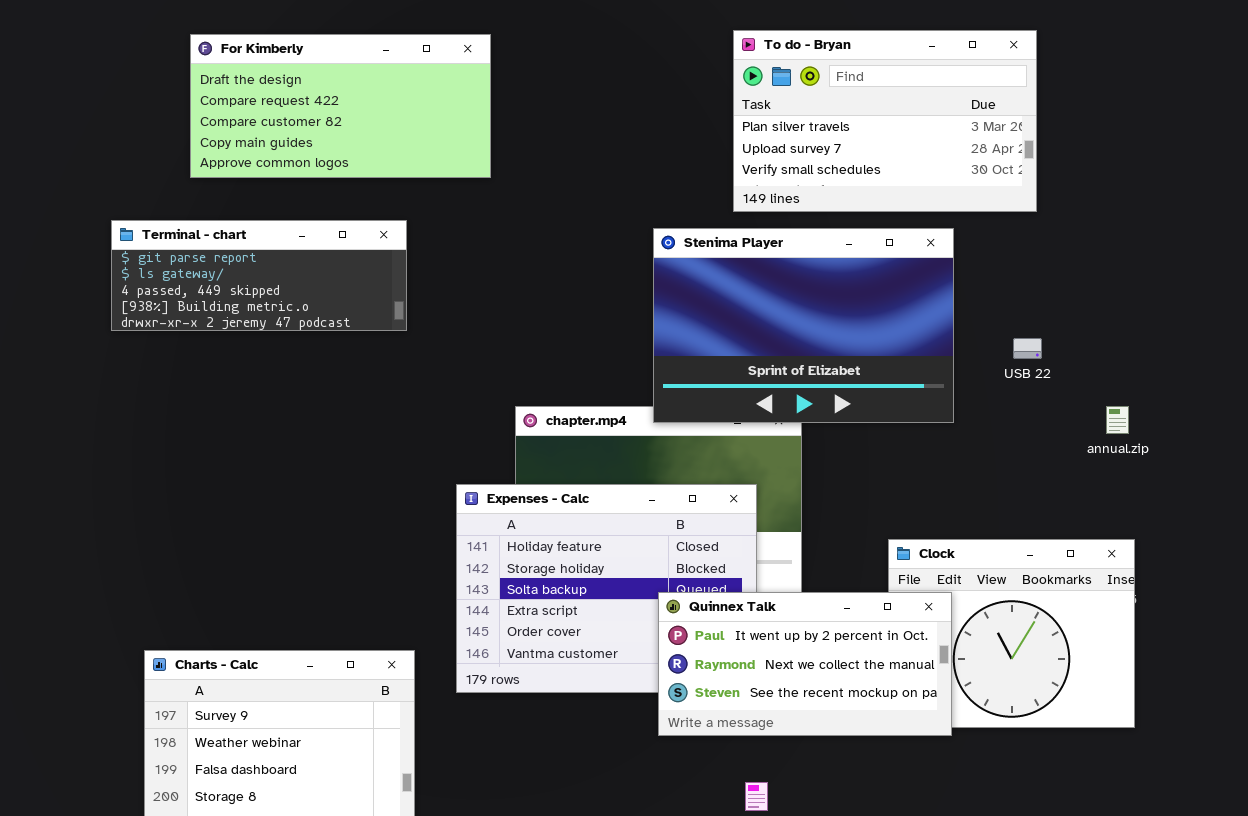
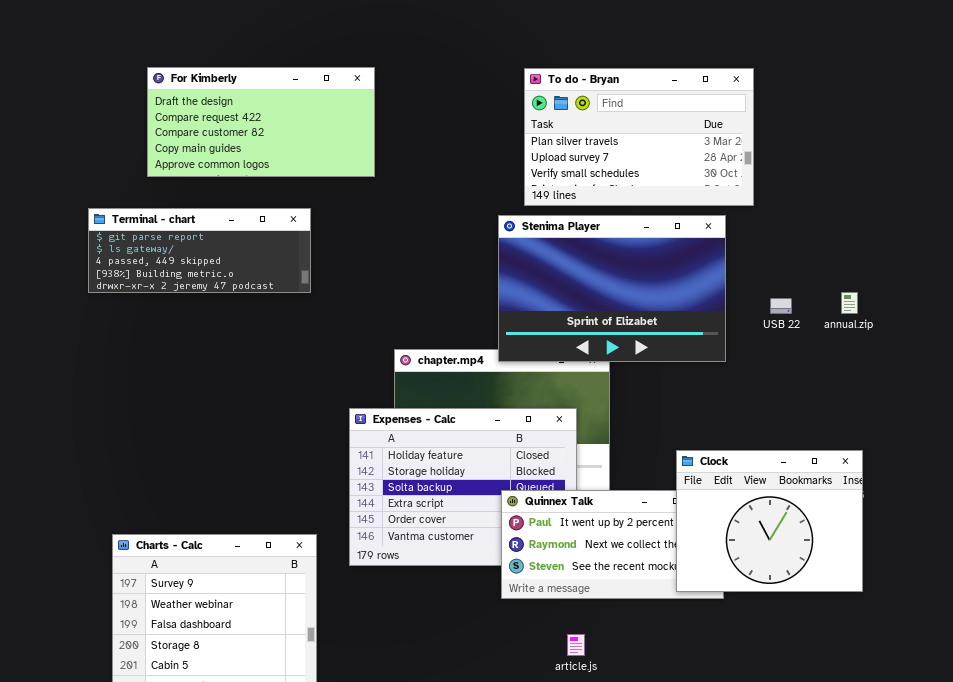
To do - Bryan: [733,30,1037,212] -> [524,68,754,206], moved
annual.zip: [1106,406,1129,434] -> [841,292,858,314], moved
Clock: [888,539,1135,728] -> [676,450,863,592], raised

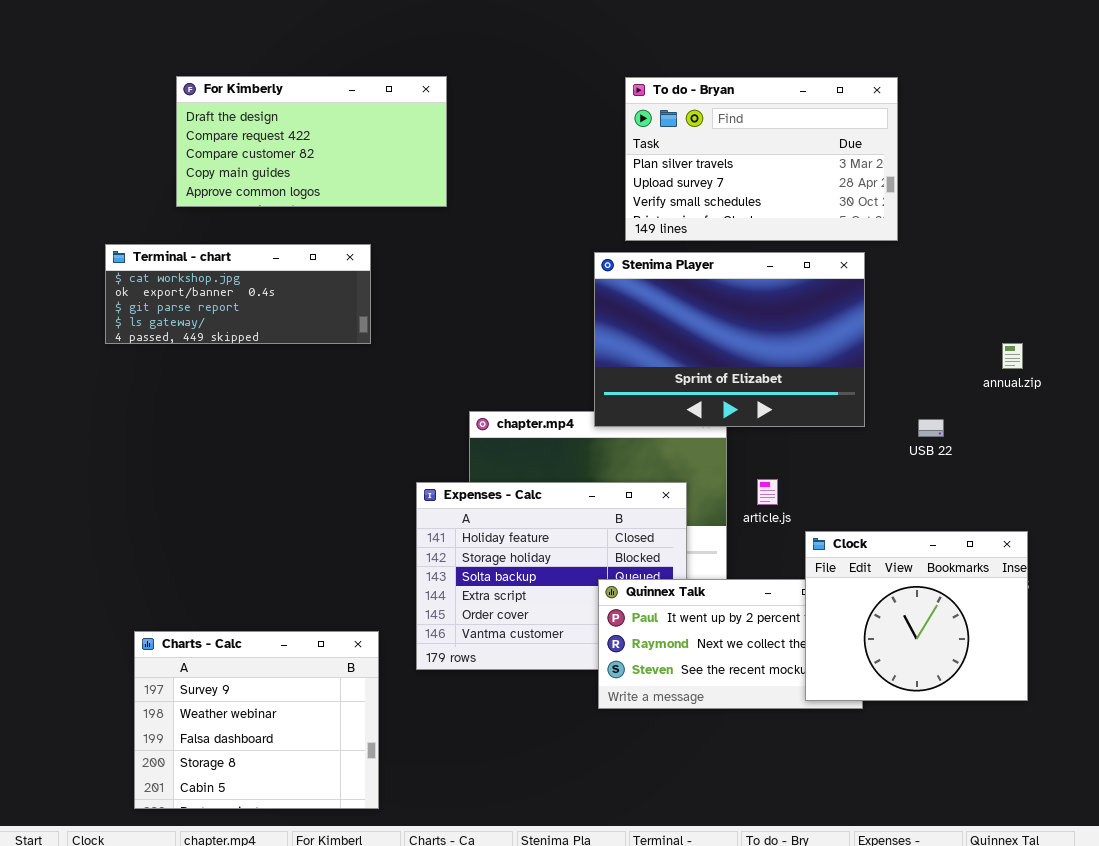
Terminal - chart: [88,208,311,293] -> [105,244,371,344], scrolled up 2 rows
USB 22: [770,298,792,314] -> [918,419,944,437], moved
article.js: [567,634,585,656] -> [757,479,778,505], moved

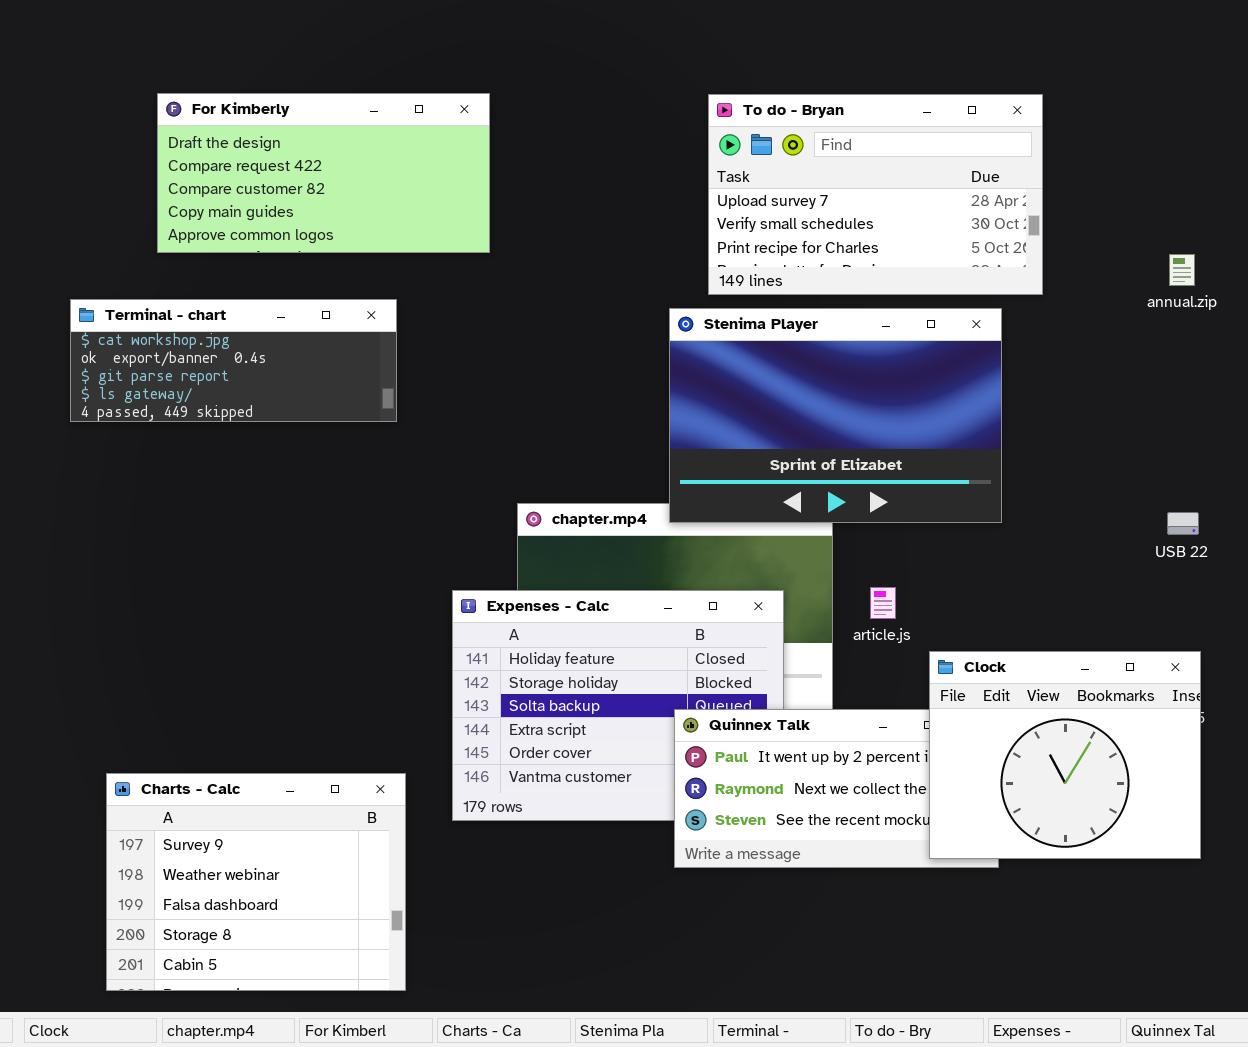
To do - Bryan: [625,77,898,241] -> [708,94,1043,295], scrolled down 1 row
annual.zip: [1002,343,1023,369] -> [1169,254,1195,286], moved
USB 22: [918,419,944,437] -> [1167,512,1199,535], moved

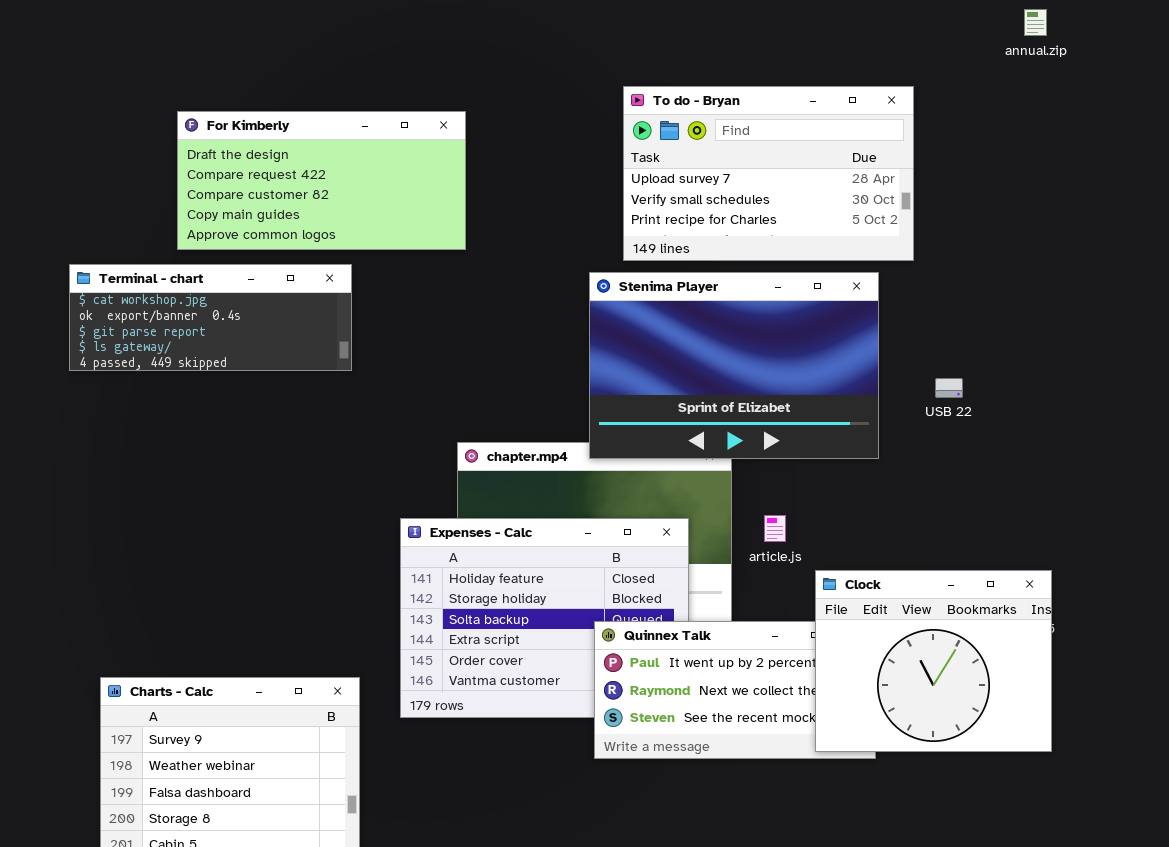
For Kimberly: [157,93,490,253] -> [177,111,466,250], moved
annual.zip: [1169,254,1195,286] -> [1024,9,1047,36], moved
USB 22: [1167,512,1199,535] -> [935,378,963,398], moved

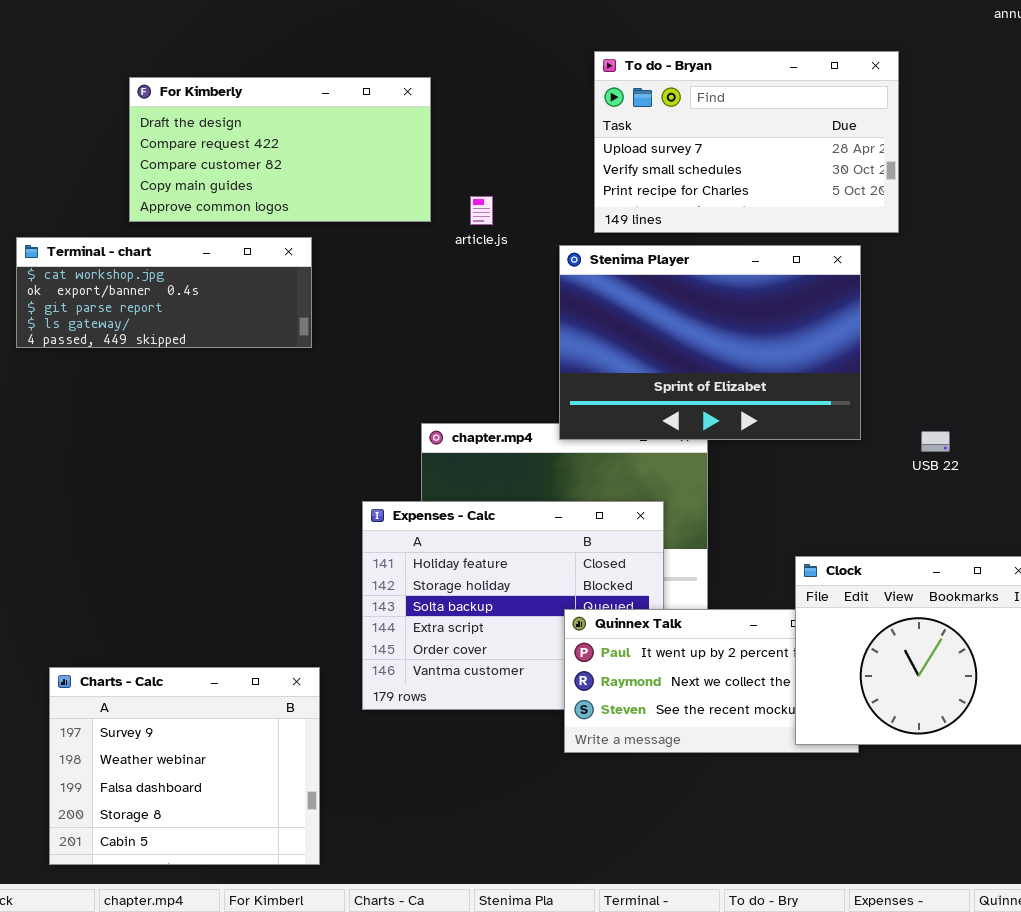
USB 22: [935,378,963,398] -> [921,431,950,452], moved
article.js: [764,515,786,542] -> [470,196,493,225], moved

